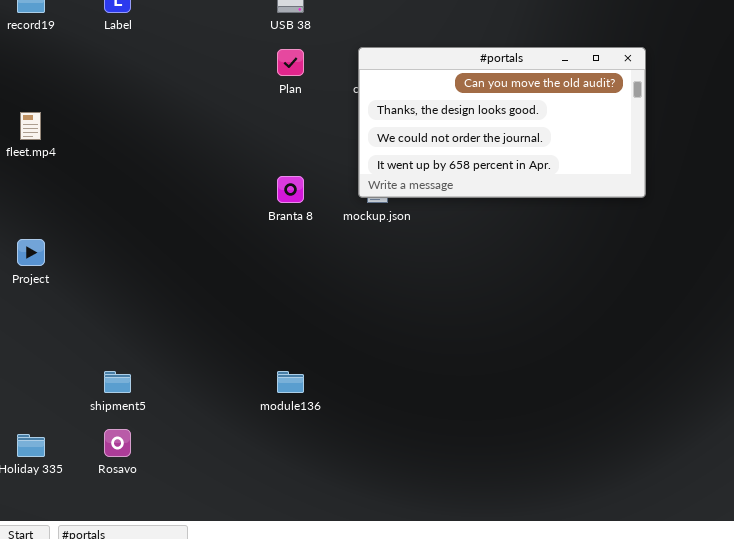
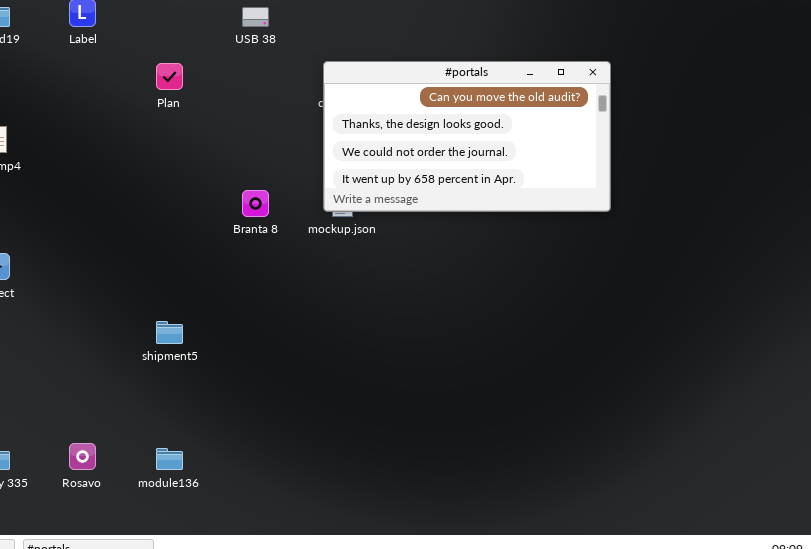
Plan: [277,49,304,76] -> [156,63,183,90], moved
shipment5: [104,371,131,393] -> [156,321,183,344], moved
module136: [277,371,304,393] -> [156,448,183,470], moved

